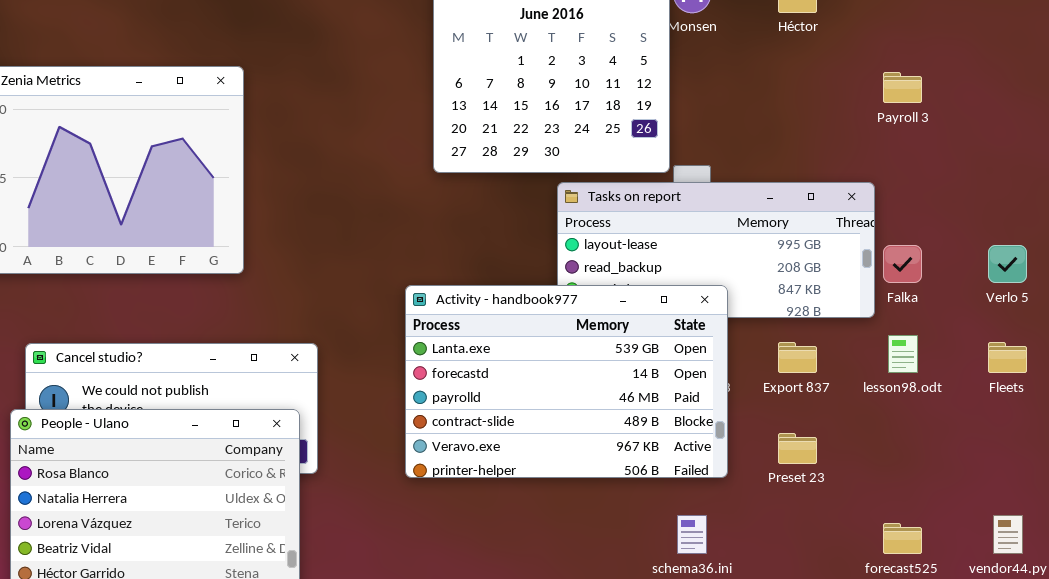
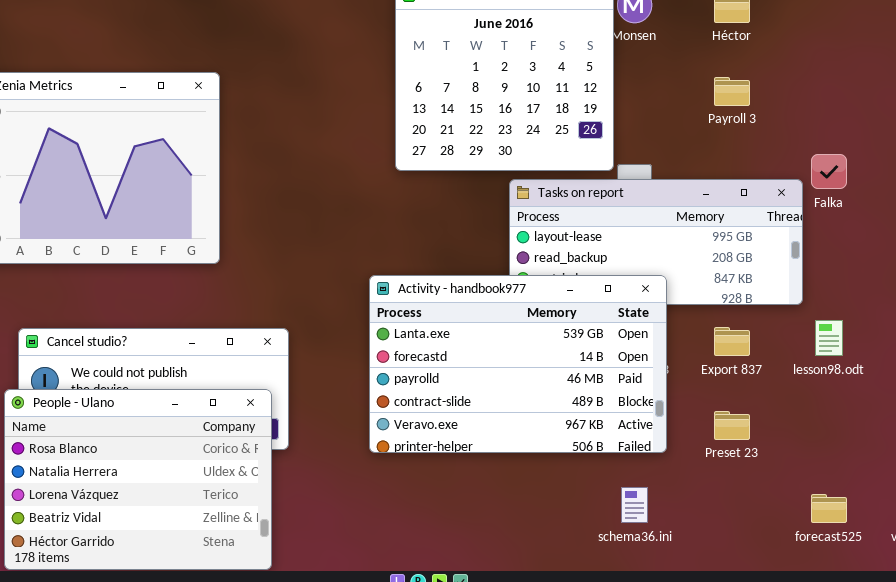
Payroll 3: [883,72,922,103] -> [714,77,750,106], moved
Falka: [883,245,922,283] -> [811,154,847,189], moved

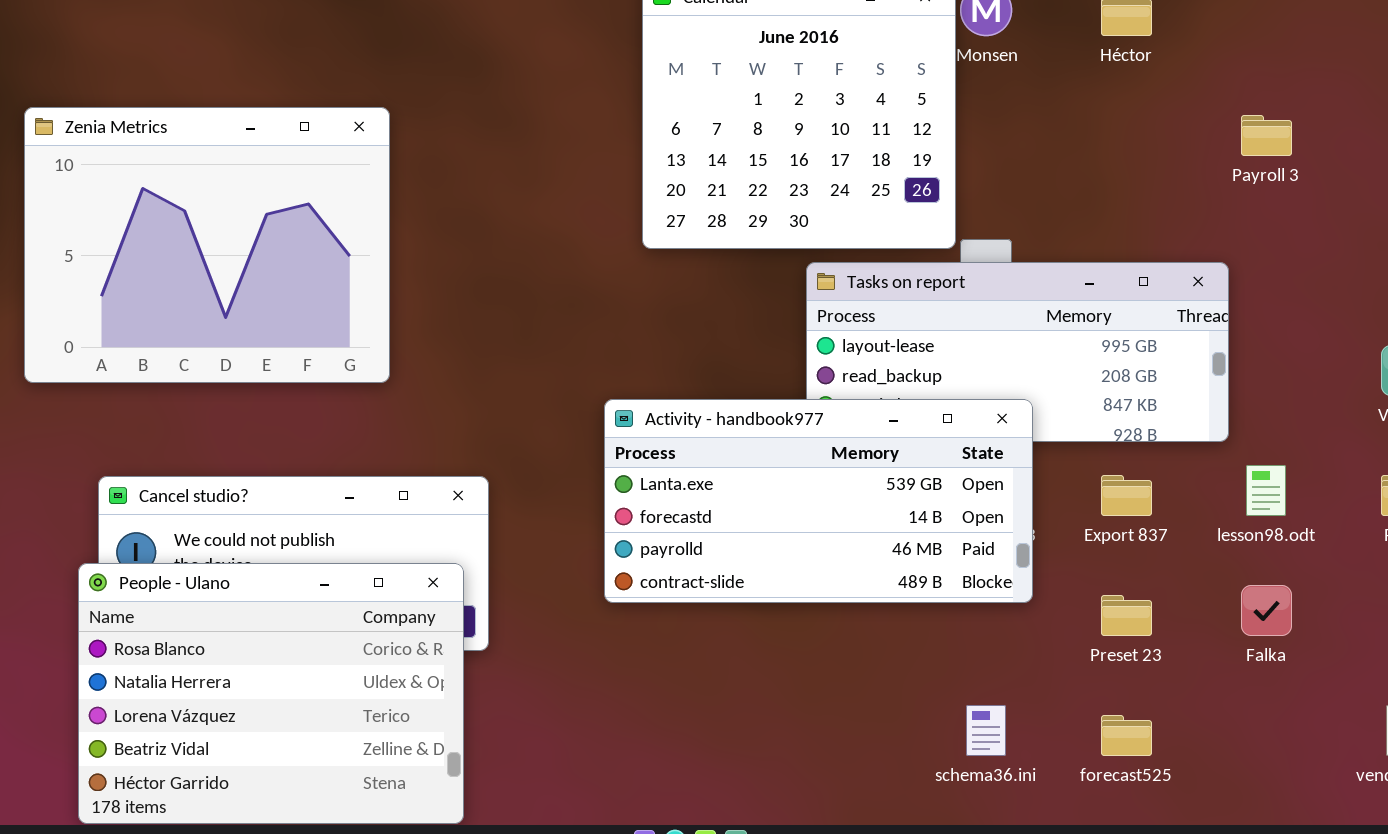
Payroll 3: [714,77,750,106] -> [1241,115,1292,156], moved
Falka: [811,154,847,189] -> [1241,585,1292,636], moved
Activity - handbook977: [369,275,667,453] -> [604,399,1033,603], resized
forecast525: [811,494,847,523] -> [1101,715,1152,756], moved

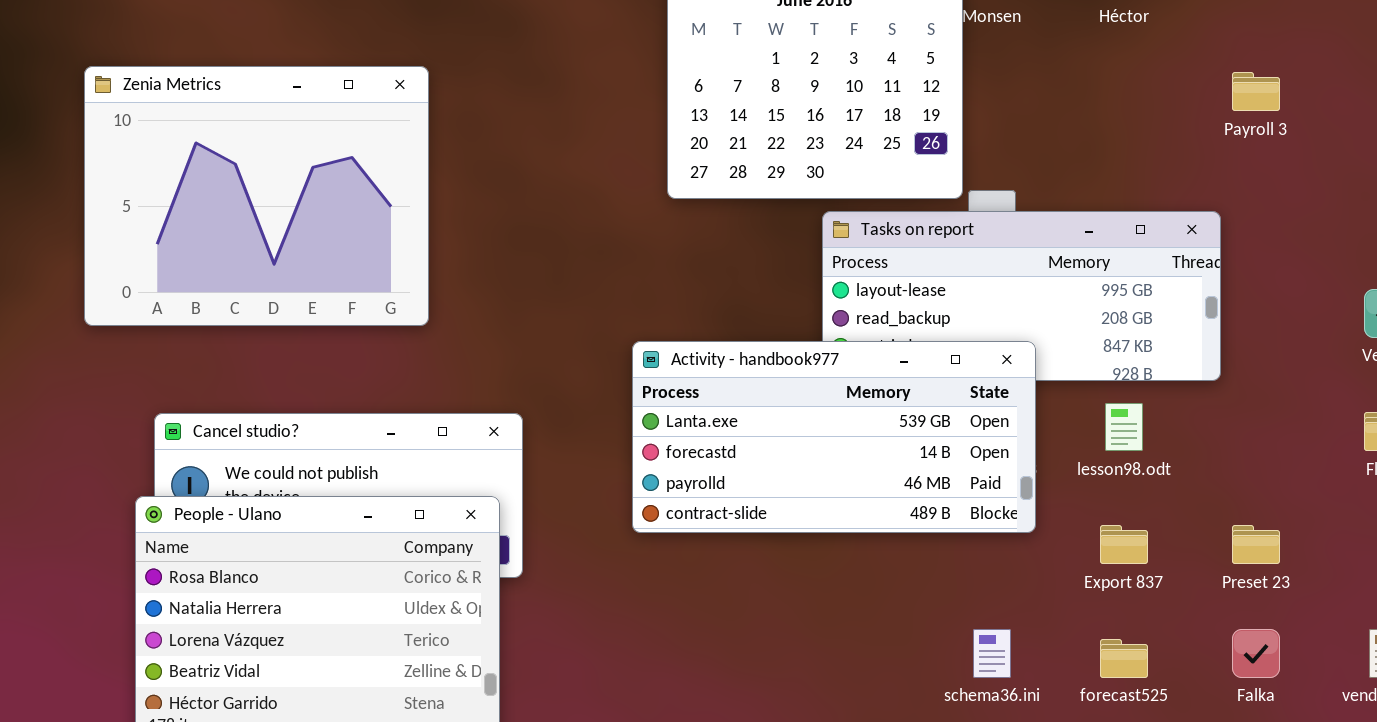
lesson98.odt: [1246,465,1286,516] -> [1105,403,1143,451], moved
Export 837: [1101,475,1152,516] -> [1100,525,1148,564], moved
Falka: [1241,585,1292,636] -> [1232,629,1280,678], moved
Preset 23: [1101,595,1152,636] -> [1232,525,1280,564], moved

